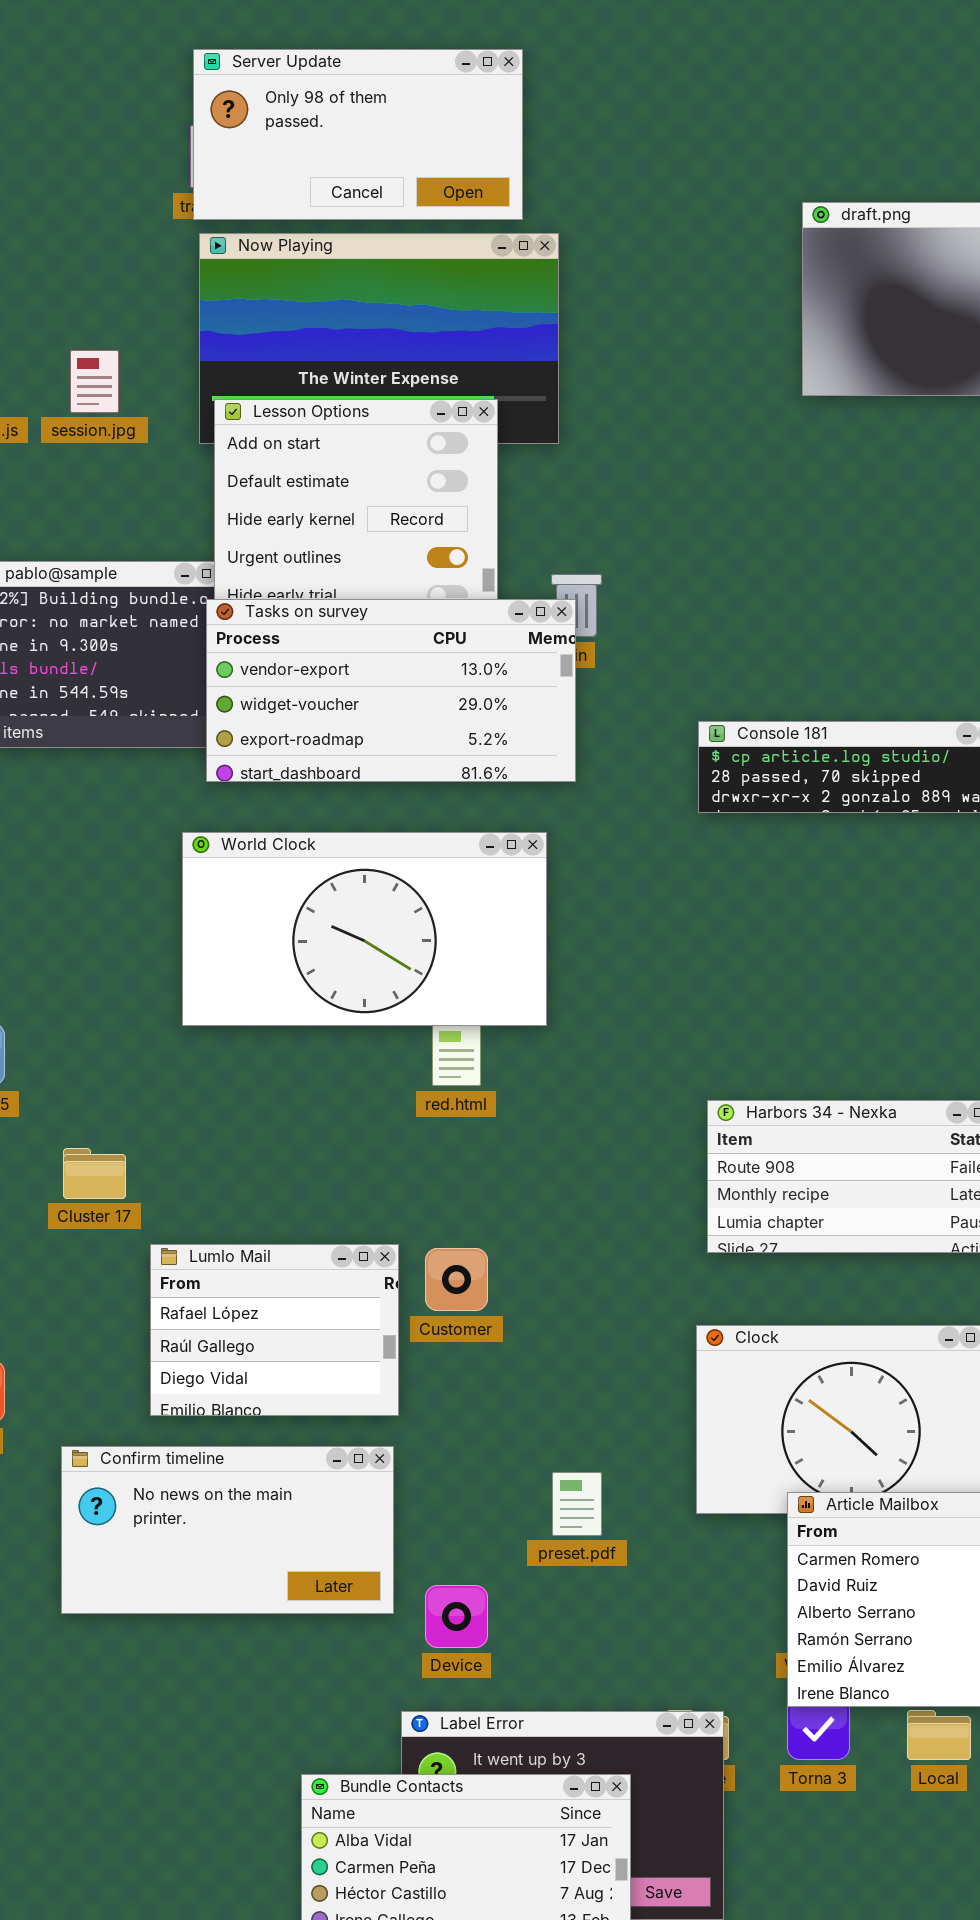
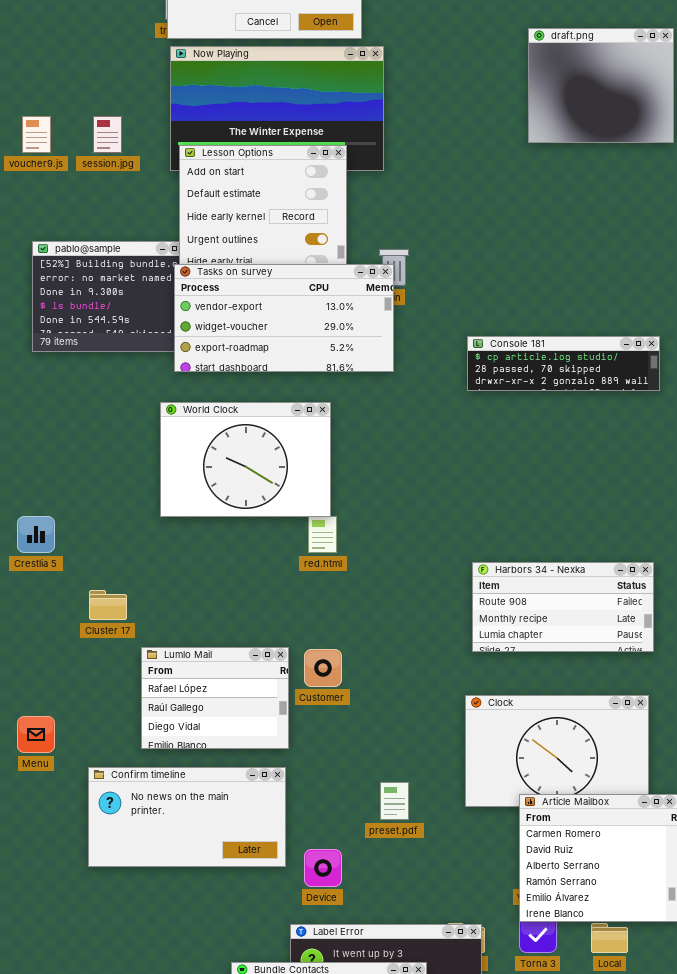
World Clock: [182,832,547,1026] -> [160,402,331,517], resized

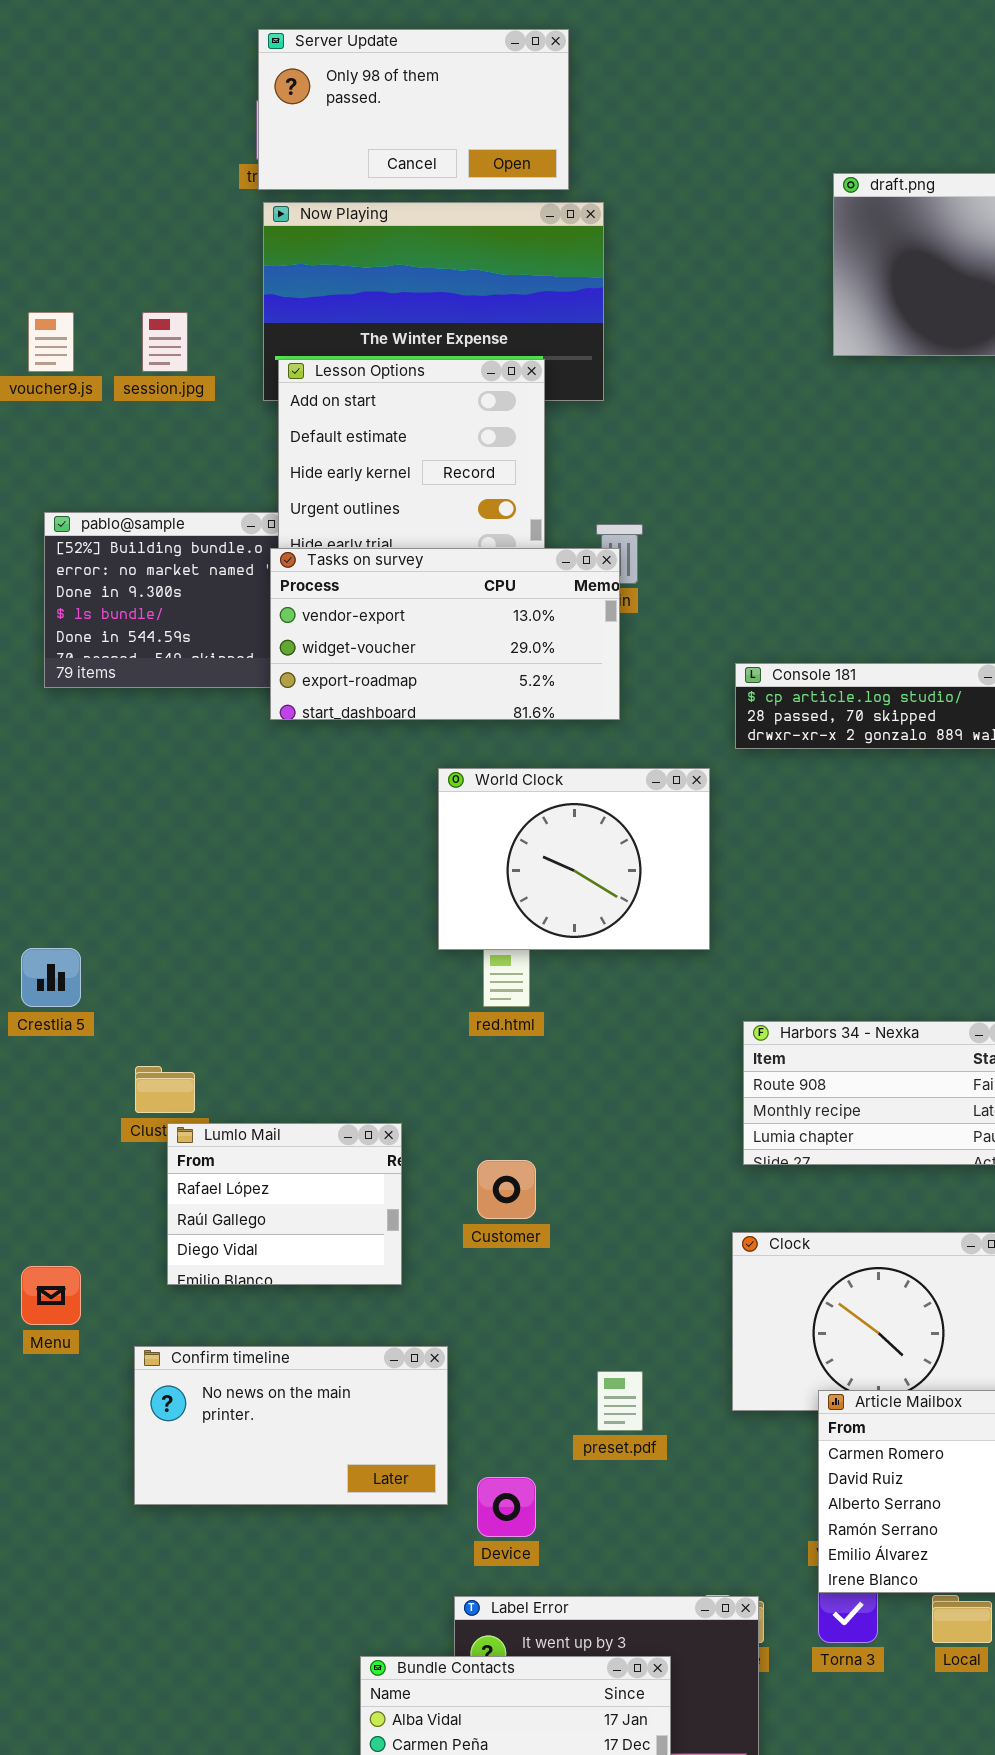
World Clock: [160,402,331,517] -> [438,768,710,950], moved
Lumlo Mail: [141,647,289,749] -> [167,1123,402,1285], moved

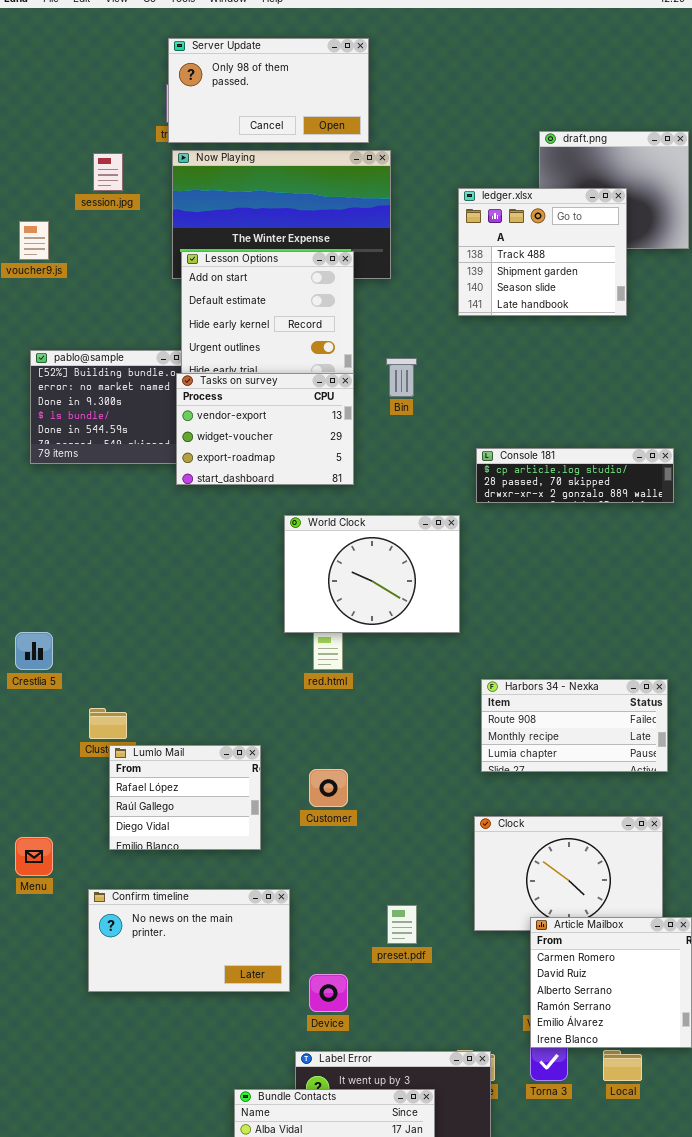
ledger.xlsx: none -> [458,188,627,316], opened
session.jpg: [142,312,188,372] -> [93,153,123,191], moved
Tasks on survey: [270,548,620,720] -> [176,373,354,485], resized

